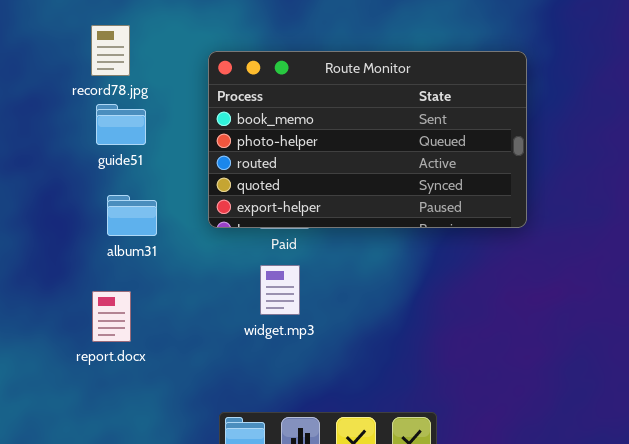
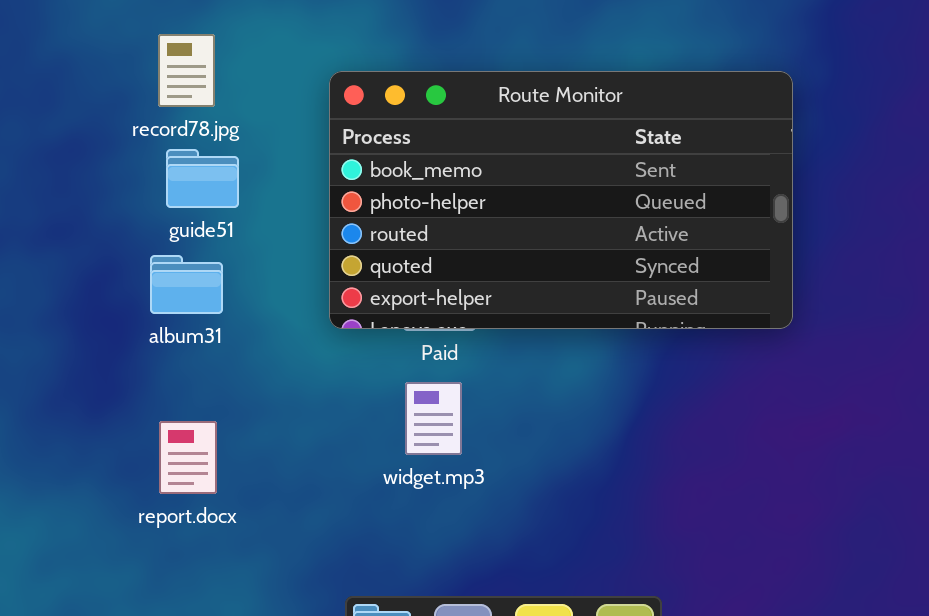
album31: [107,195,157,236] -> [150,255,223,314], moved

